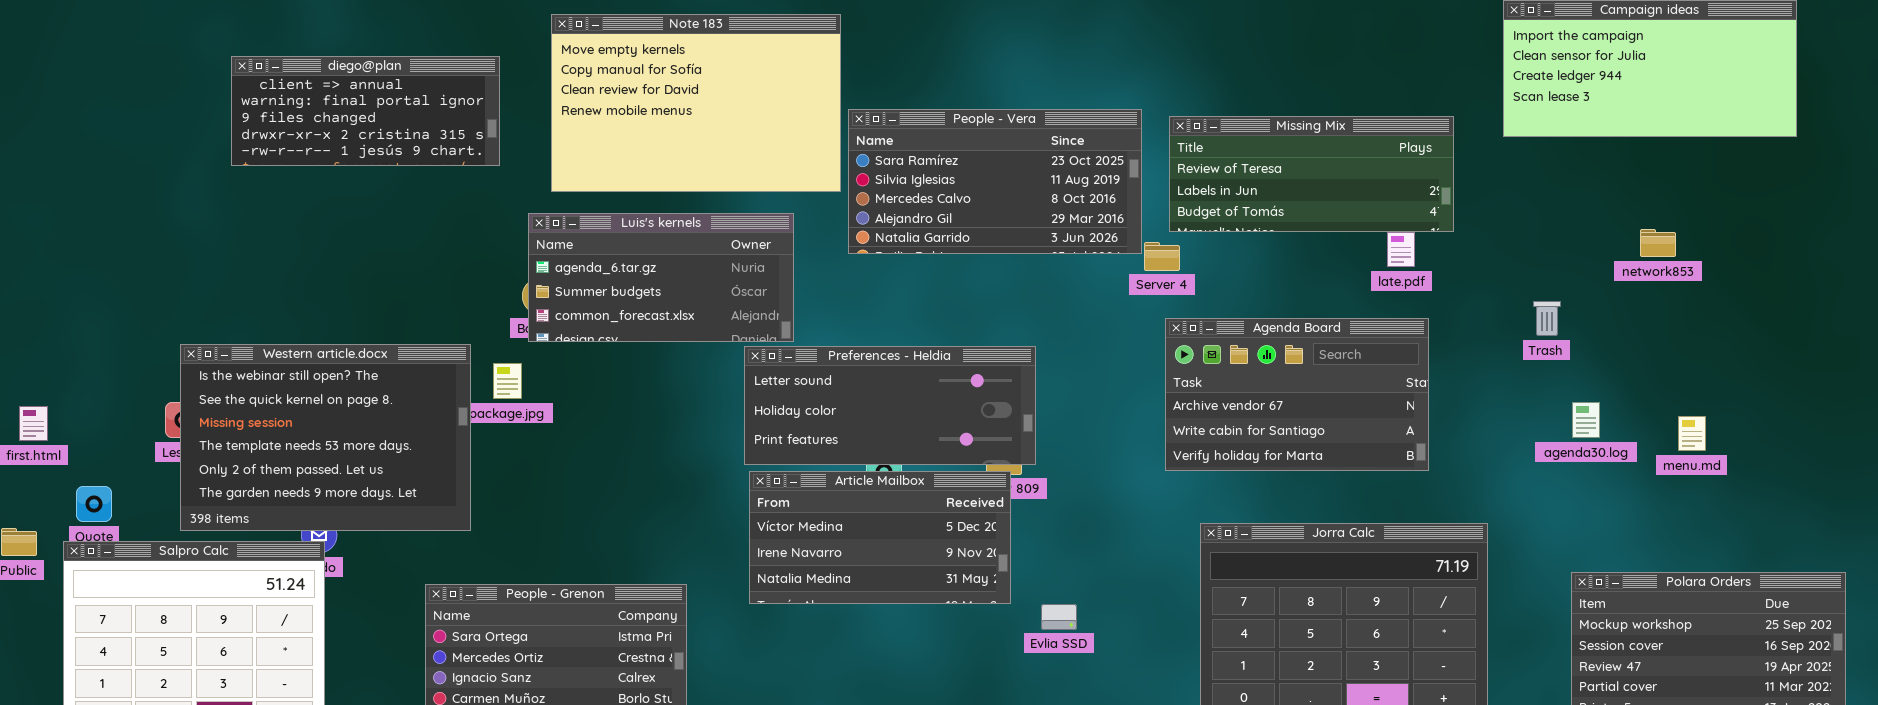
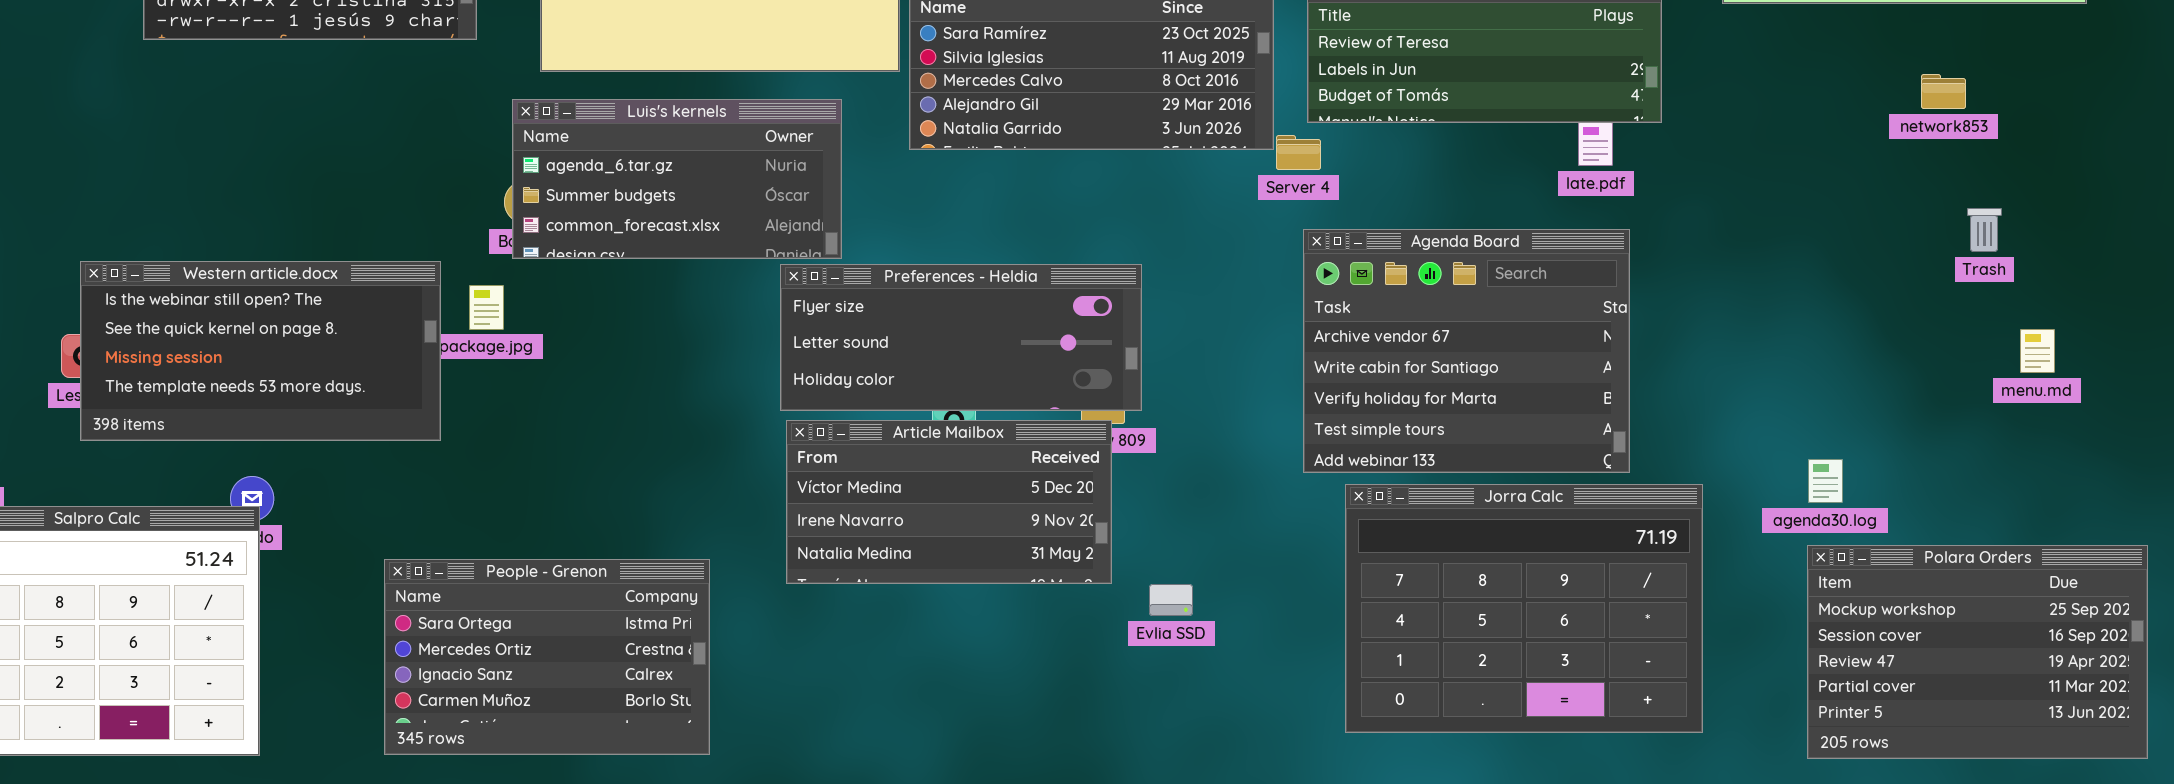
network853: [1640,229,1676,257] -> [1921,74,1966,109], moved
Trash: [1533,301,1561,336] -> [1967,208,2002,252], moved
Agenda Board: [1165,318,1429,471] -> [1303,229,1630,473], resized
Western article.docx: [180,344,471,531] -> [80,261,441,441], resized
Preferences - Heldia: [744,346,1036,465] -> [780,264,1142,411], scrolled up 1 row
agenda30.log: [1572,402,1600,438] -> [1808,459,1843,503], moved
menu.md: [1678,416,1706,451] -> [2020,329,2055,373], moved

